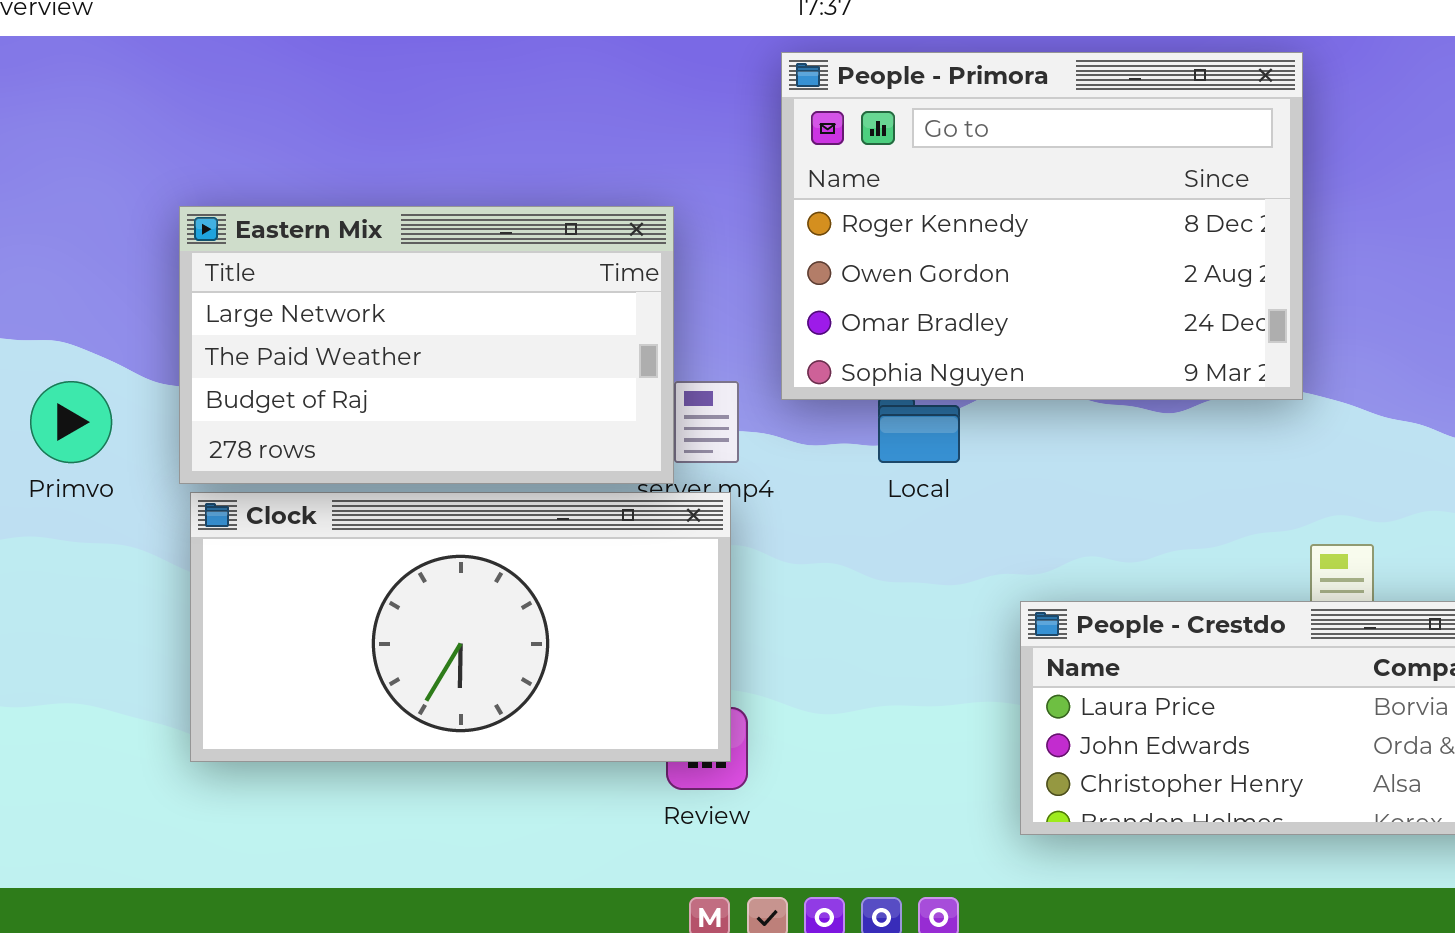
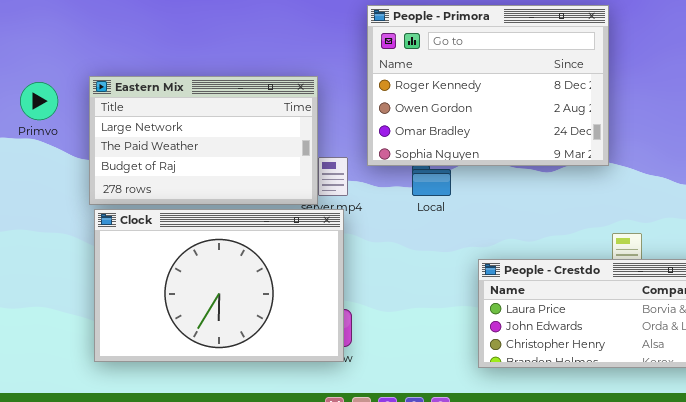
Primvo: [30,381,112,463] -> [20,82,58,120], moved
Clock: [190,492,731,762] -> [94,209,344,362], resized

